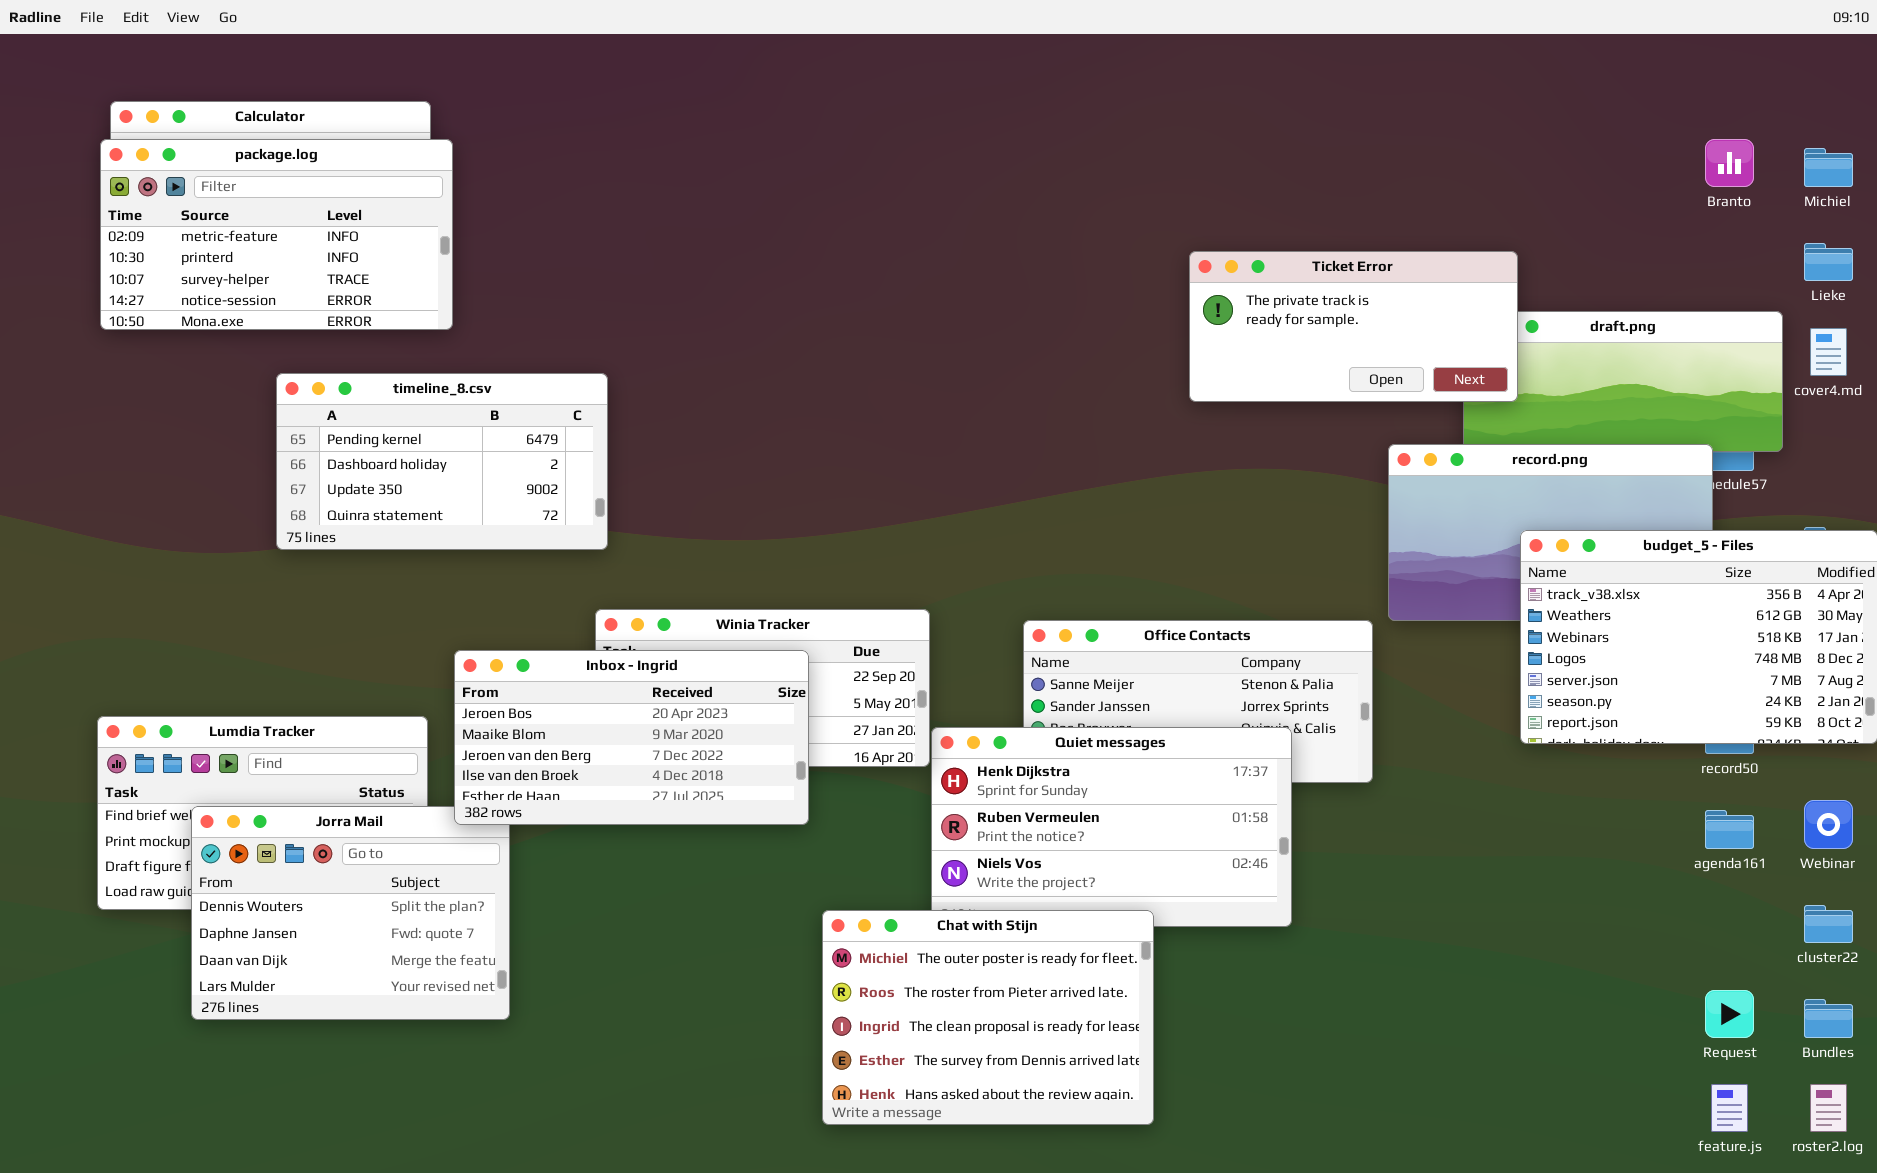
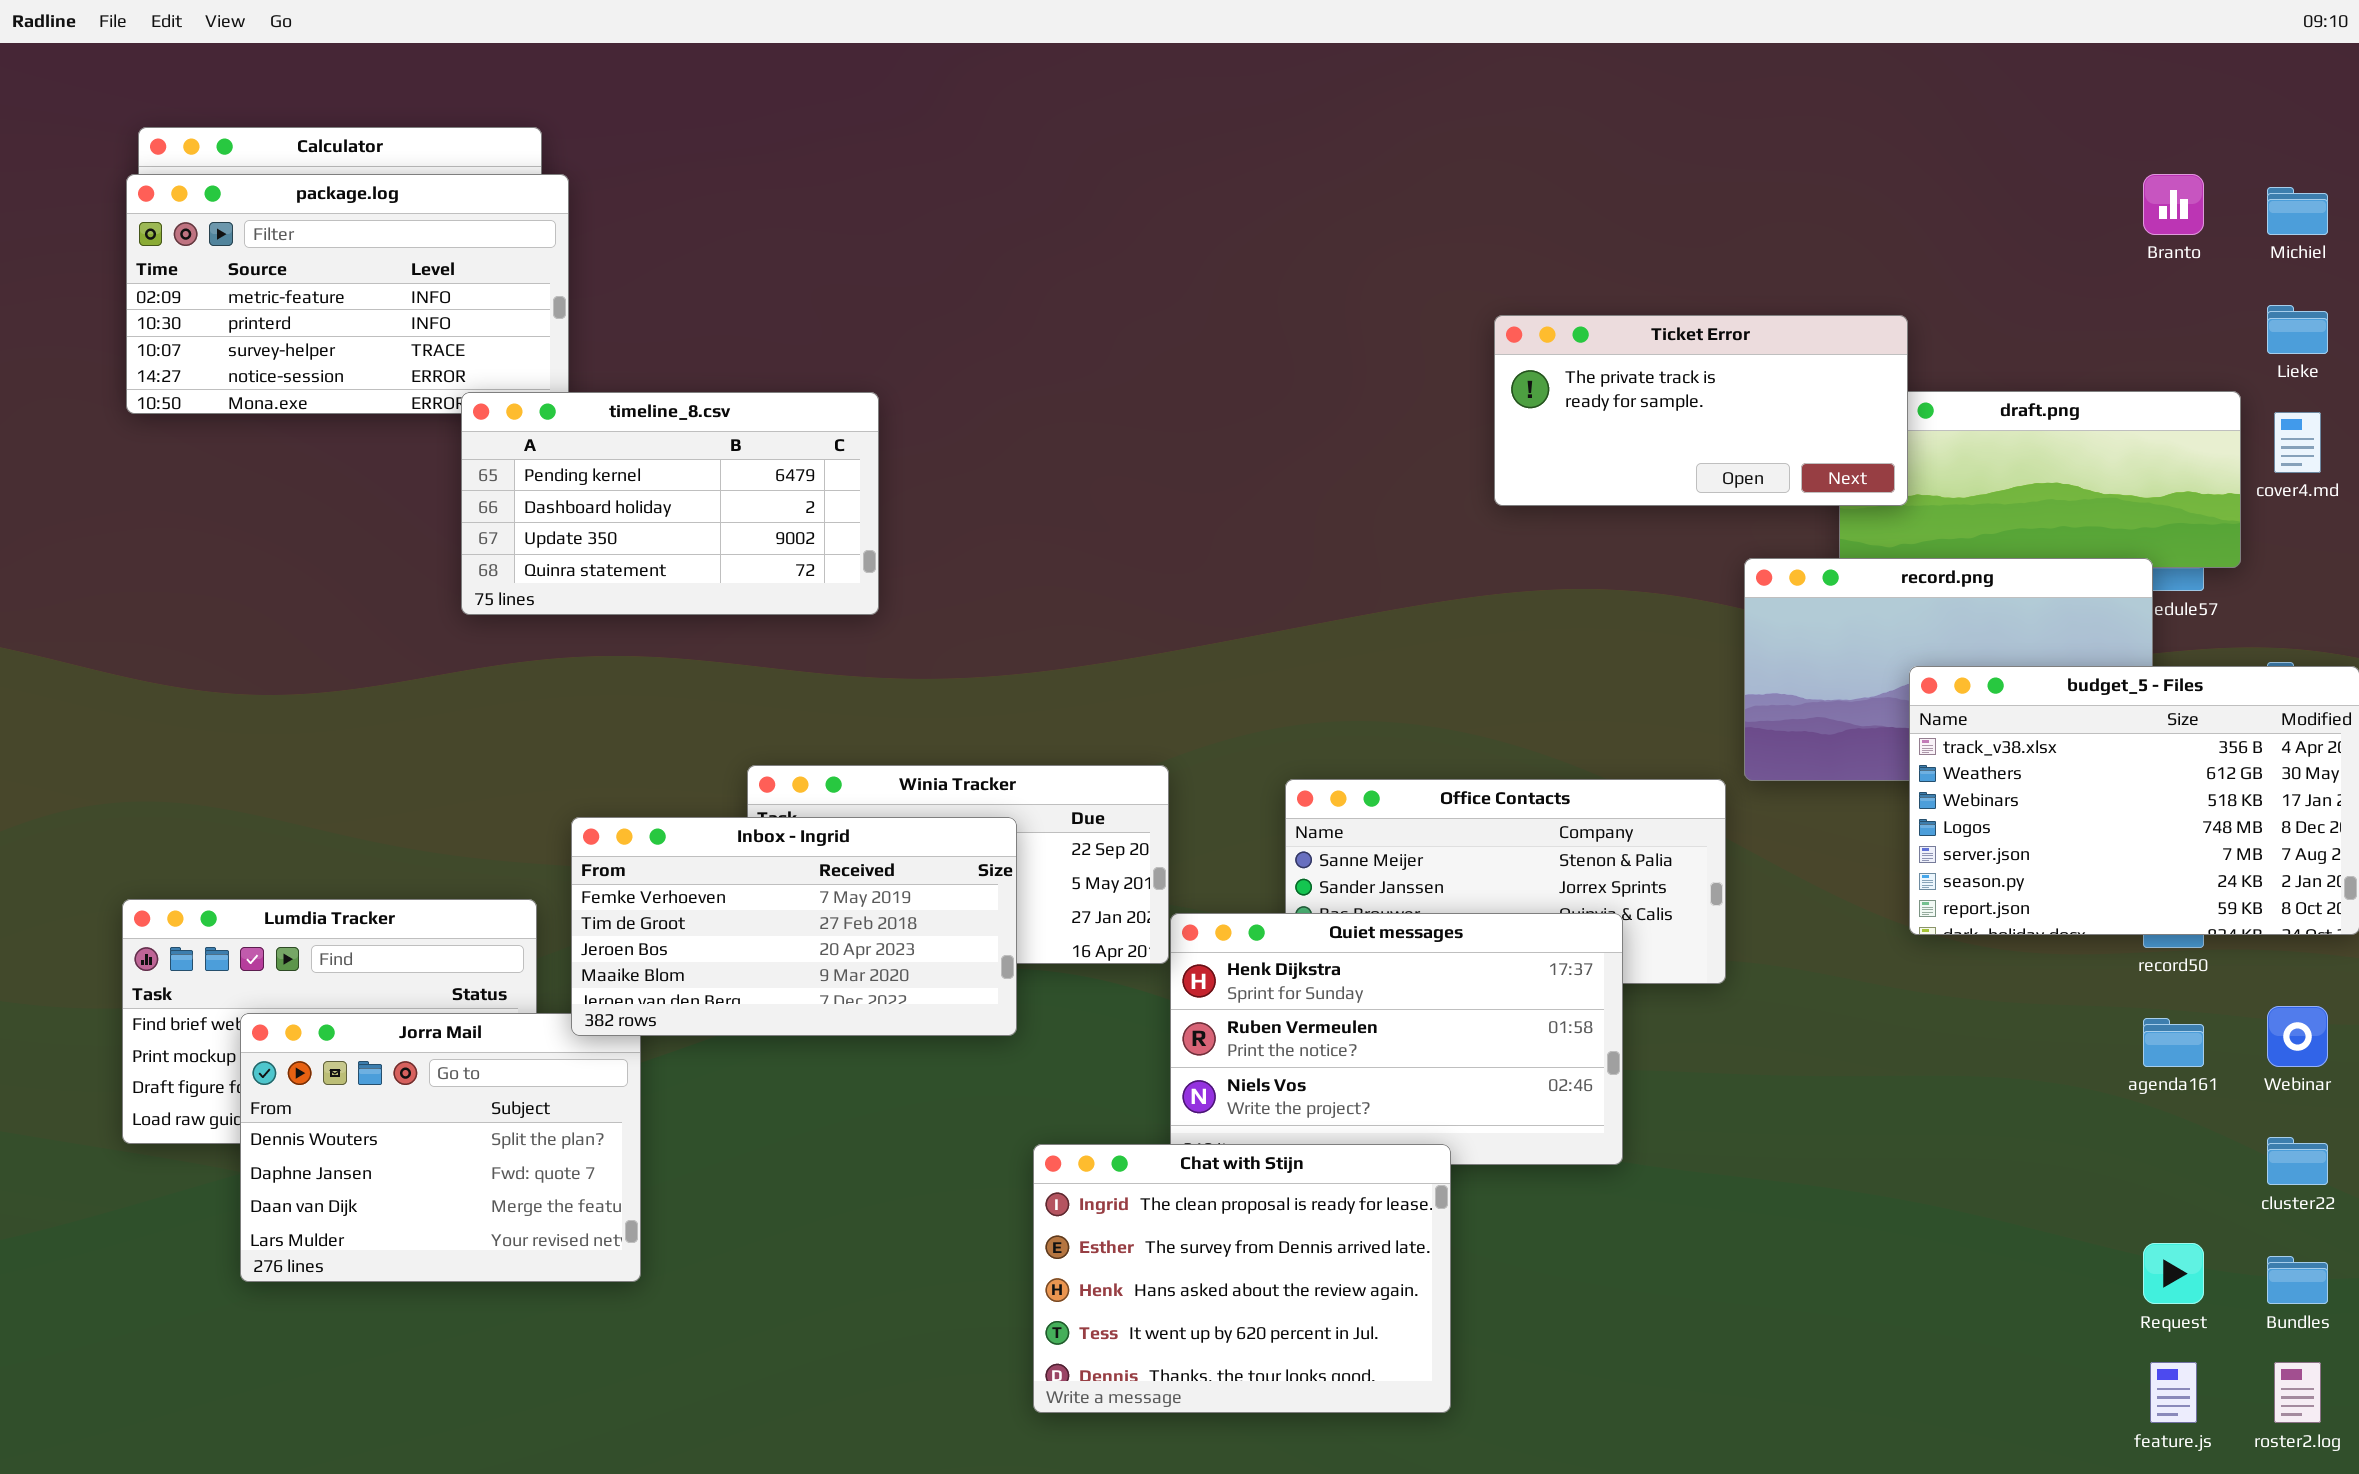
timeline_8.csv: [276,373,608,550] -> [461,392,879,615], moved
Inbox - Ingrid: [454,650,809,825] -> [571,817,1017,1036], scrolled up 2 rows
Chat with Stijn: [822,910,1154,1125] -> [1033,1144,1451,1413], scrolled down 2 rows

